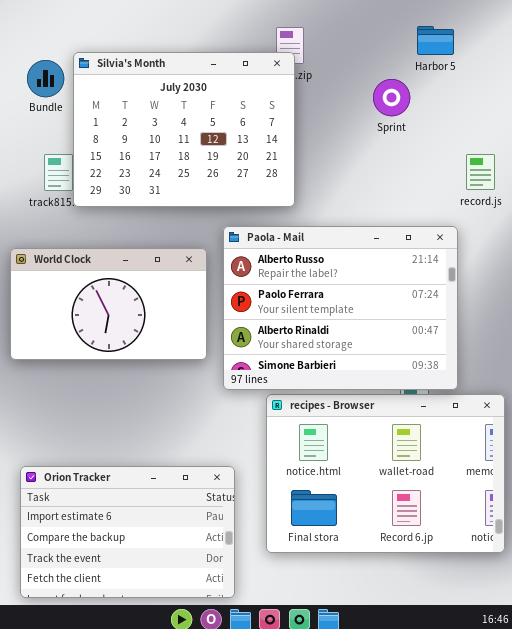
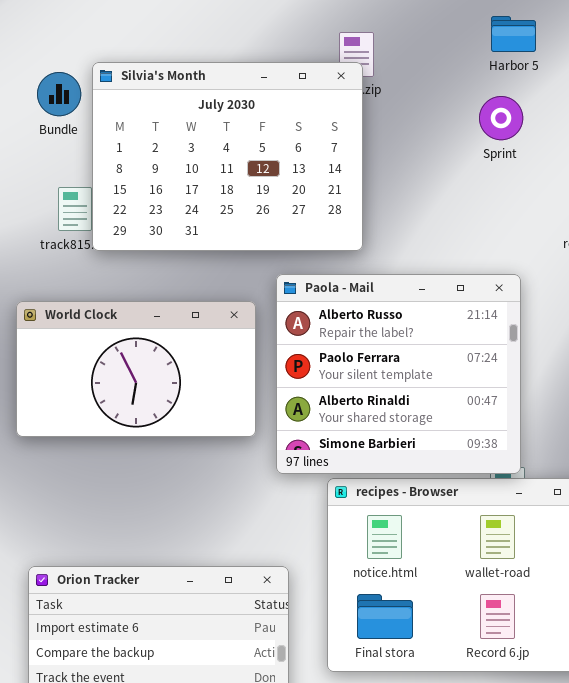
Harbor 5: [417,26,454,55] -> [491,16,536,52], moved
Sprint: [373,79,410,116] -> [479,96,523,140], moved
Paola - Mail: [223,226,458,390] -> [276,274,521,474], resized

